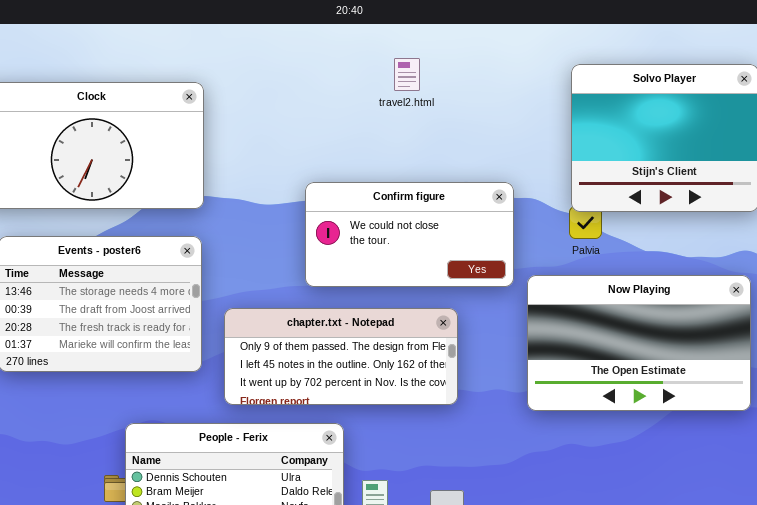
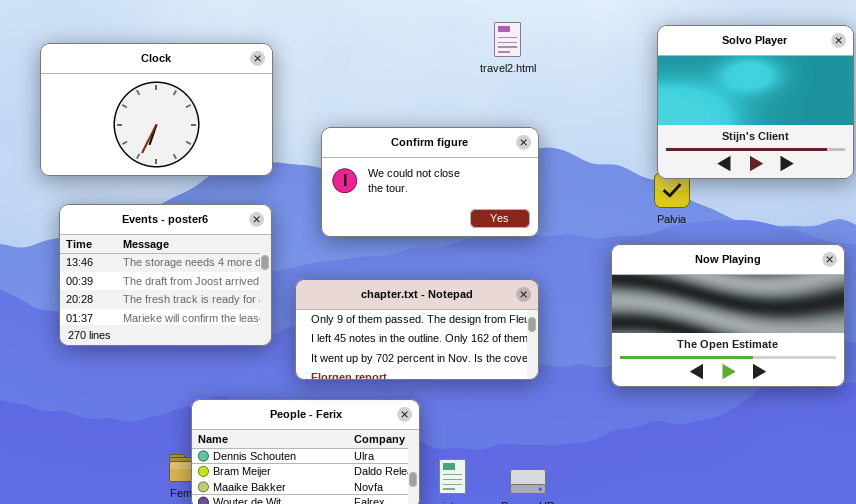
travel2.html: [394,58,420,91] -> [494,22,521,57], moved
Confirm figure: [305,182,514,287] -> [321,127,539,237], moved

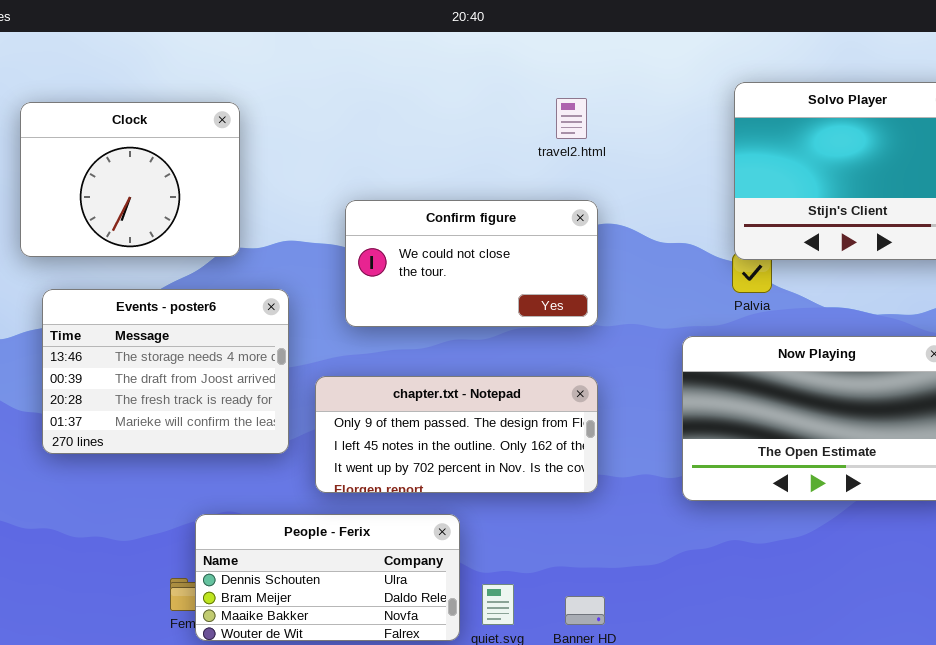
travel2.html: [494,22,521,57] -> [556,98,587,139], moved
Clock: [40,43,273,176] -> [20,102,240,257], resized

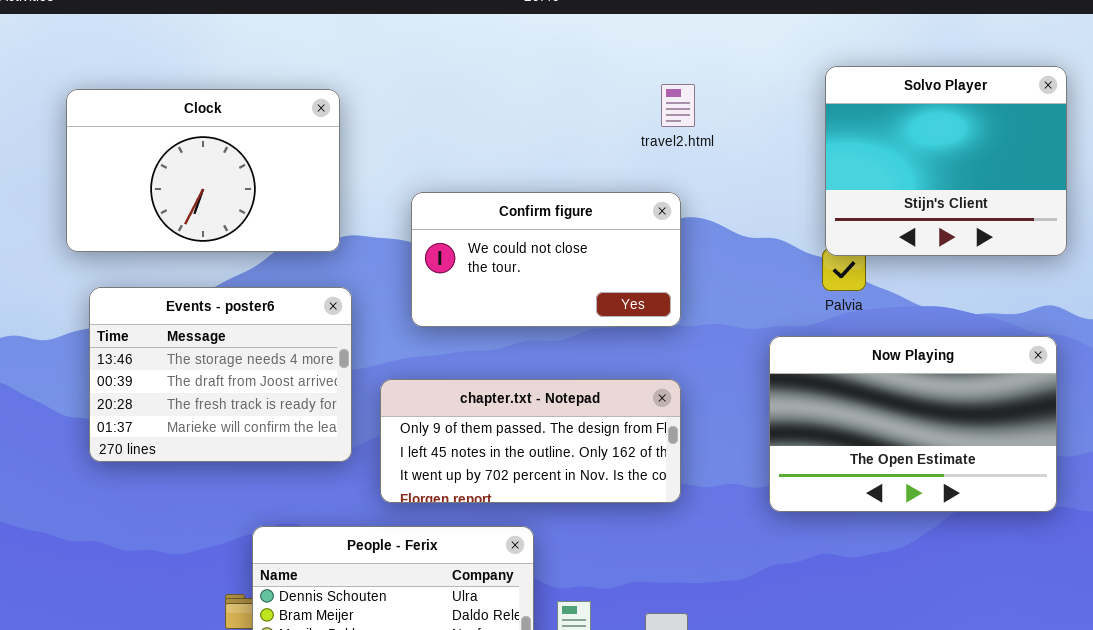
travel2.html: [556,98,587,139] -> [661,84,695,127], moved
Clock: [20,102,240,257] -> [66,89,340,252], resized

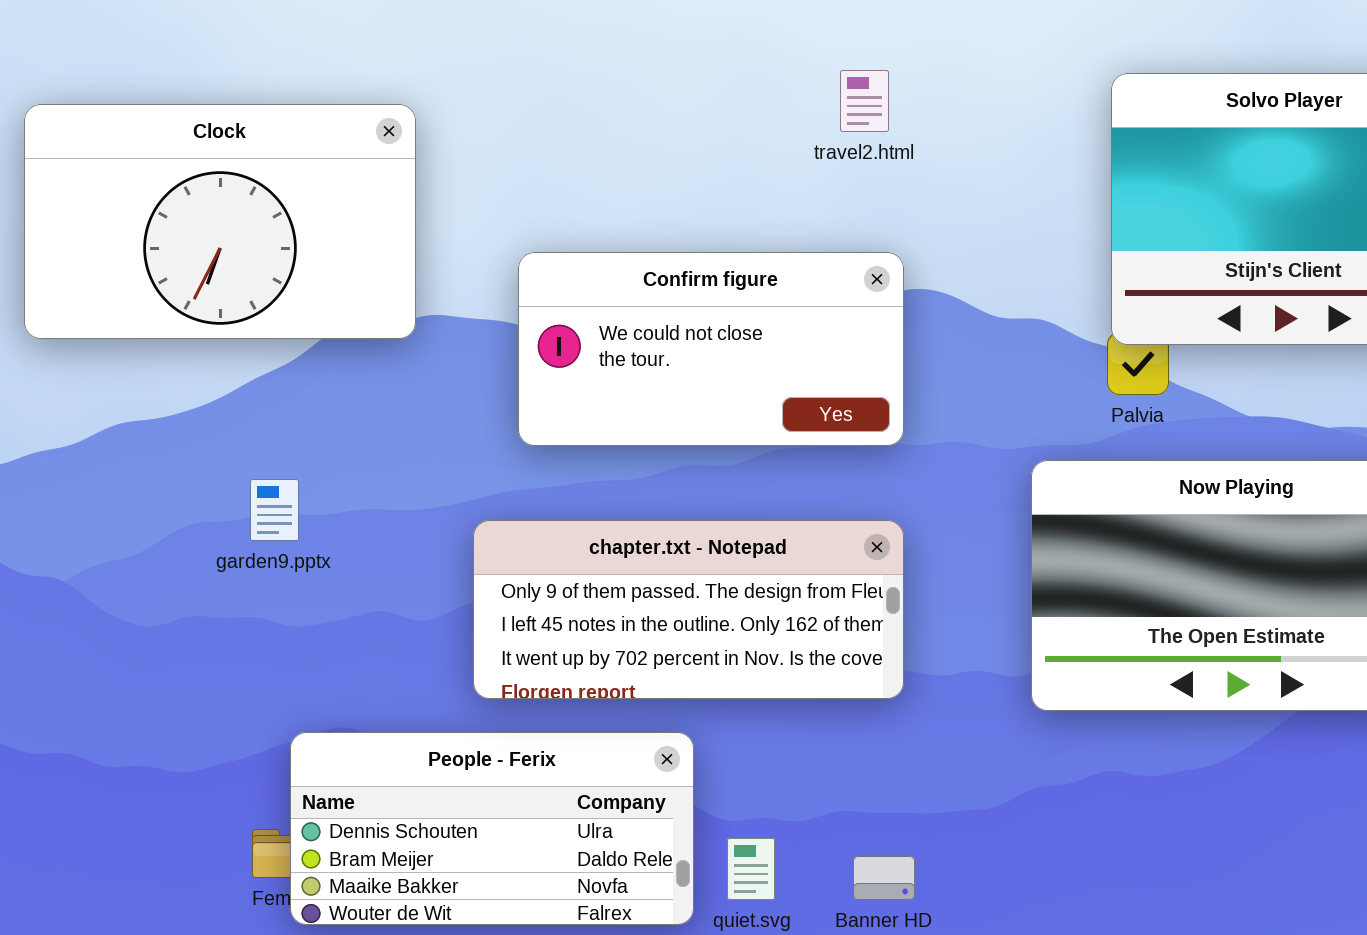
travel2.html: [661,84,695,127] -> [840,70,889,132], moved
Events - poster6: [89,287,352,462] -> none, closed

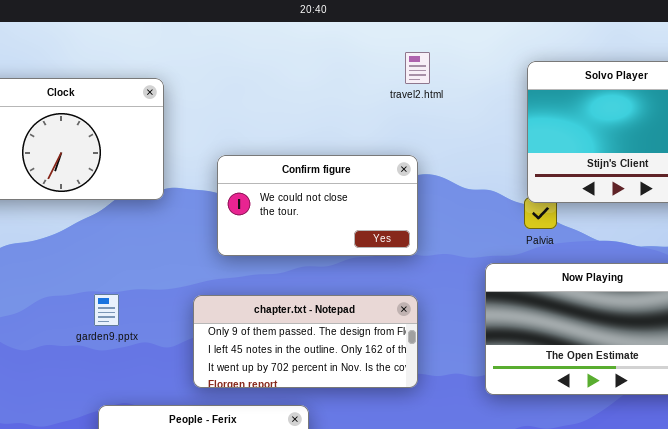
travel2.html: [840,70,889,132] -> [405,52,430,84], moved
garden9.pptx: [250,479,299,541] -> [94,294,119,326], moved

